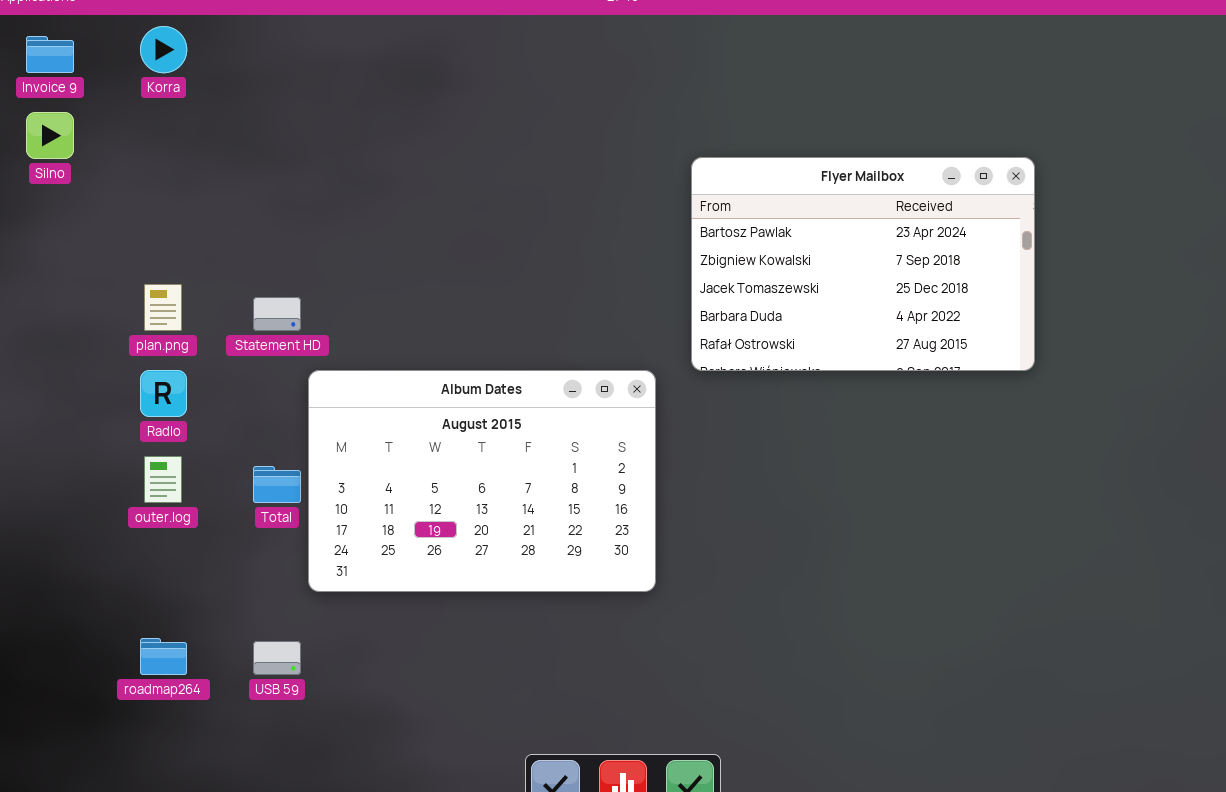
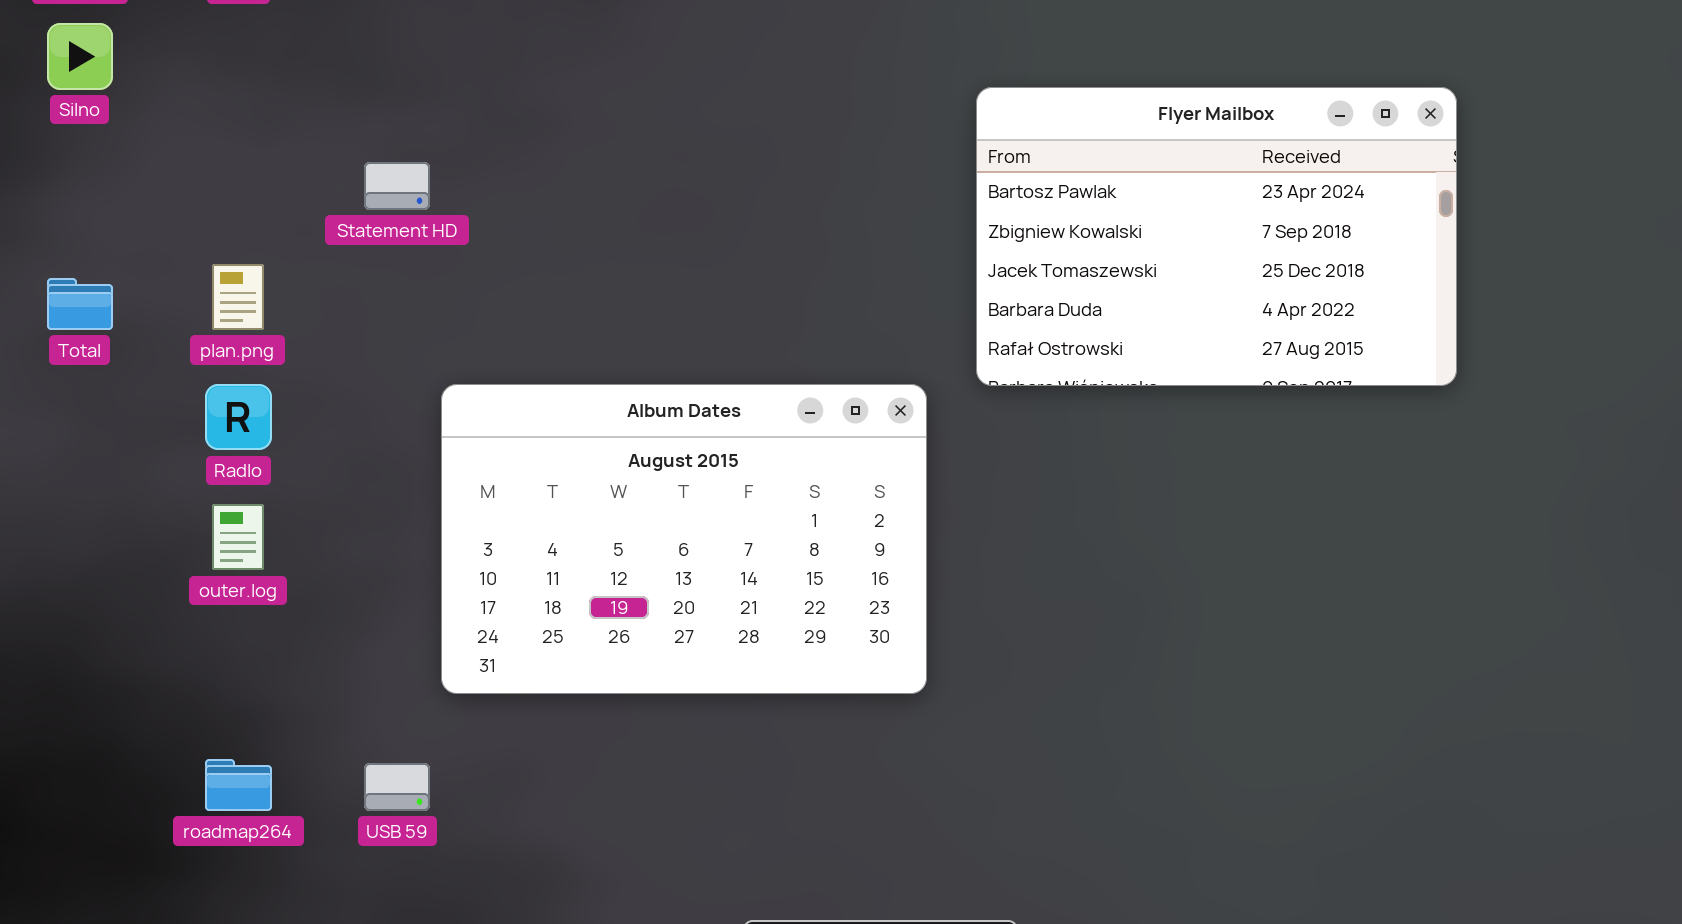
Statement HD: [253,297,301,331] -> [364,162,430,210], moved
Total: [253,466,301,503] -> [47,278,113,330], moved

